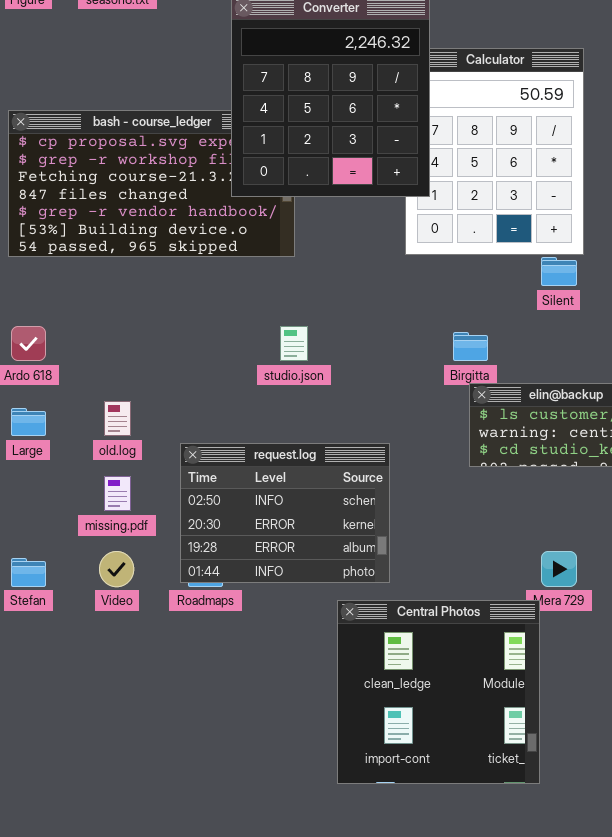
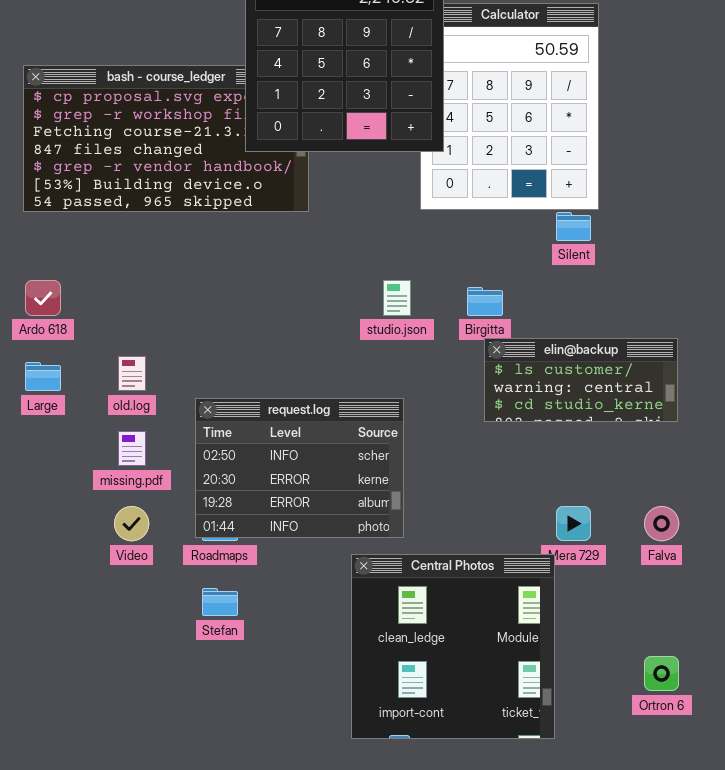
studio.json: [280,326,308,361] -> [383,280,411,316], moved
Stefan: [11,558,46,587] -> [202,588,238,616], moved

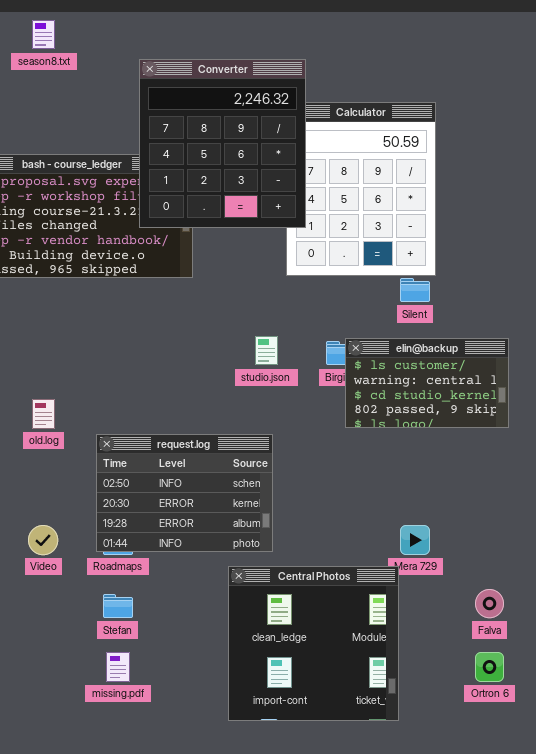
elin@backup: [484,338,678,422] -> [345,338,509,428], moved, resized
missing.pdf: [118,431,146,466] -> [106,652,130,682], moved
Falva: [644,506,679,541] -> [475,589,504,618], moved

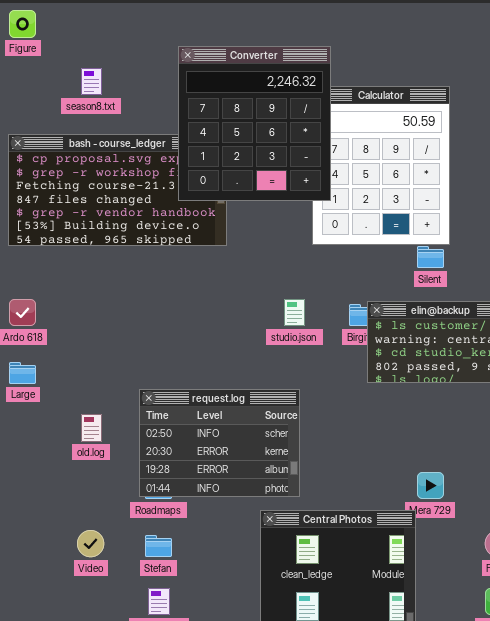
season8.txt: [32,20,55,49] -> [81,68,102,95], moved
old.log: [32,399,55,429] -> [81,414,102,442], moved
Video: [28,525,58,555] -> [77,530,104,557], moved

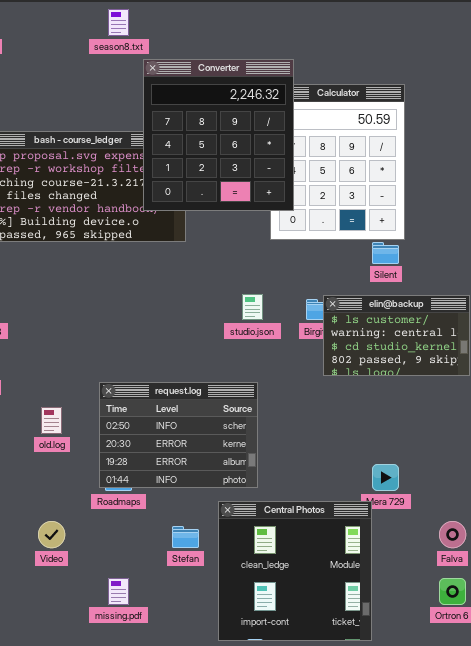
Converter: [178,46,331,201] -> [143,59,294,211], moved
season8.txt: [81,68,102,95] -> [108,9,129,36], moved
Stefan: [145,535,172,557] -> [172,526,199,548], moved

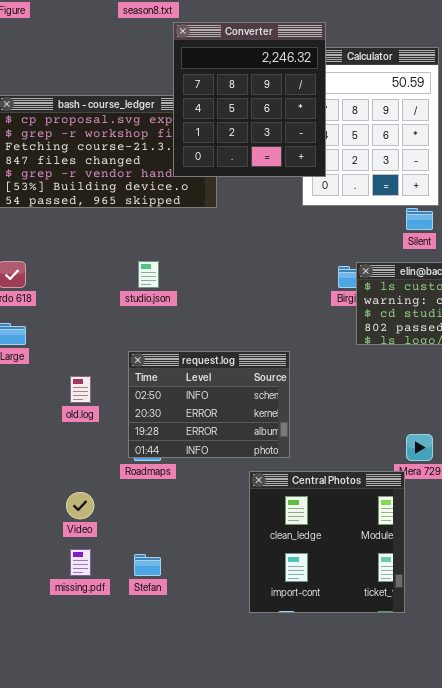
studio.json: [242,294,263,320] -> [138,261,159,288], moved
Stefan: [172,526,199,548] -> [134,554,161,576], moved
missing.pdf: [108,578,129,605] -> [70,549,91,576], moved

